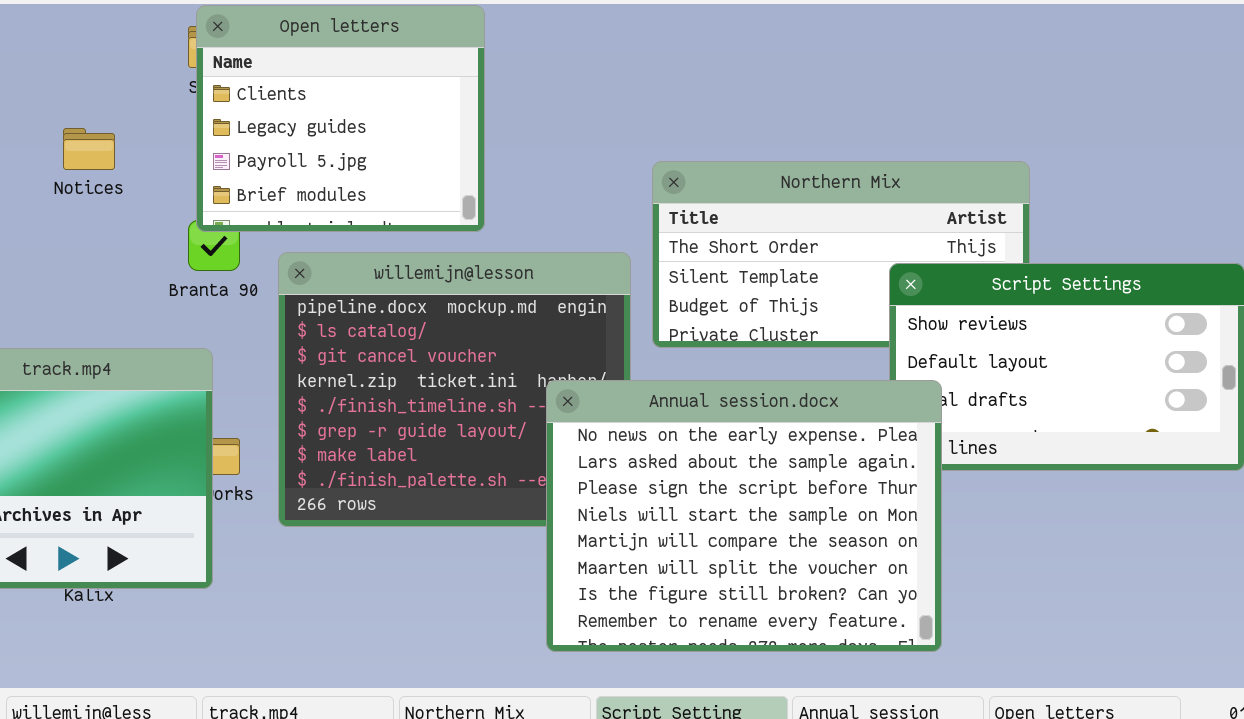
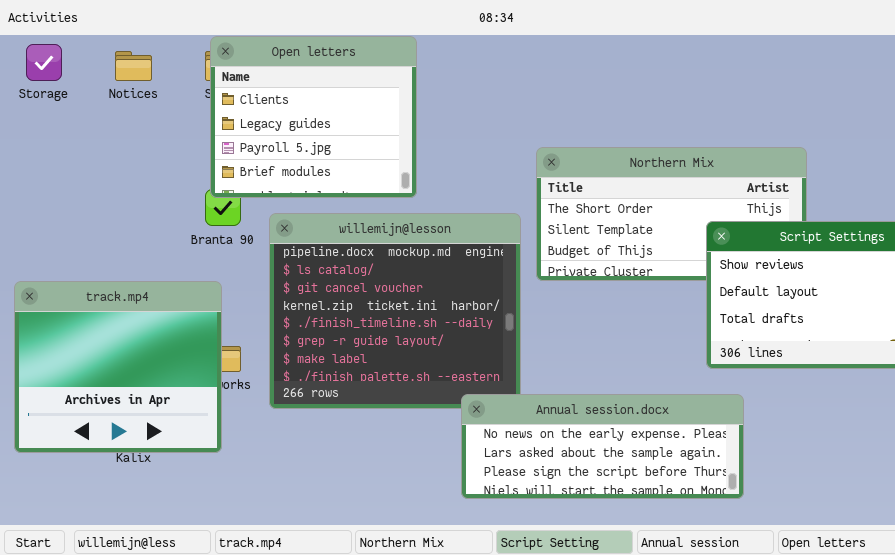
Notices: [63,128,115,170] -> [115,51,152,81], moved
Annual session.docx: [546,380,942,652] -> [461,394,744,499], resized

